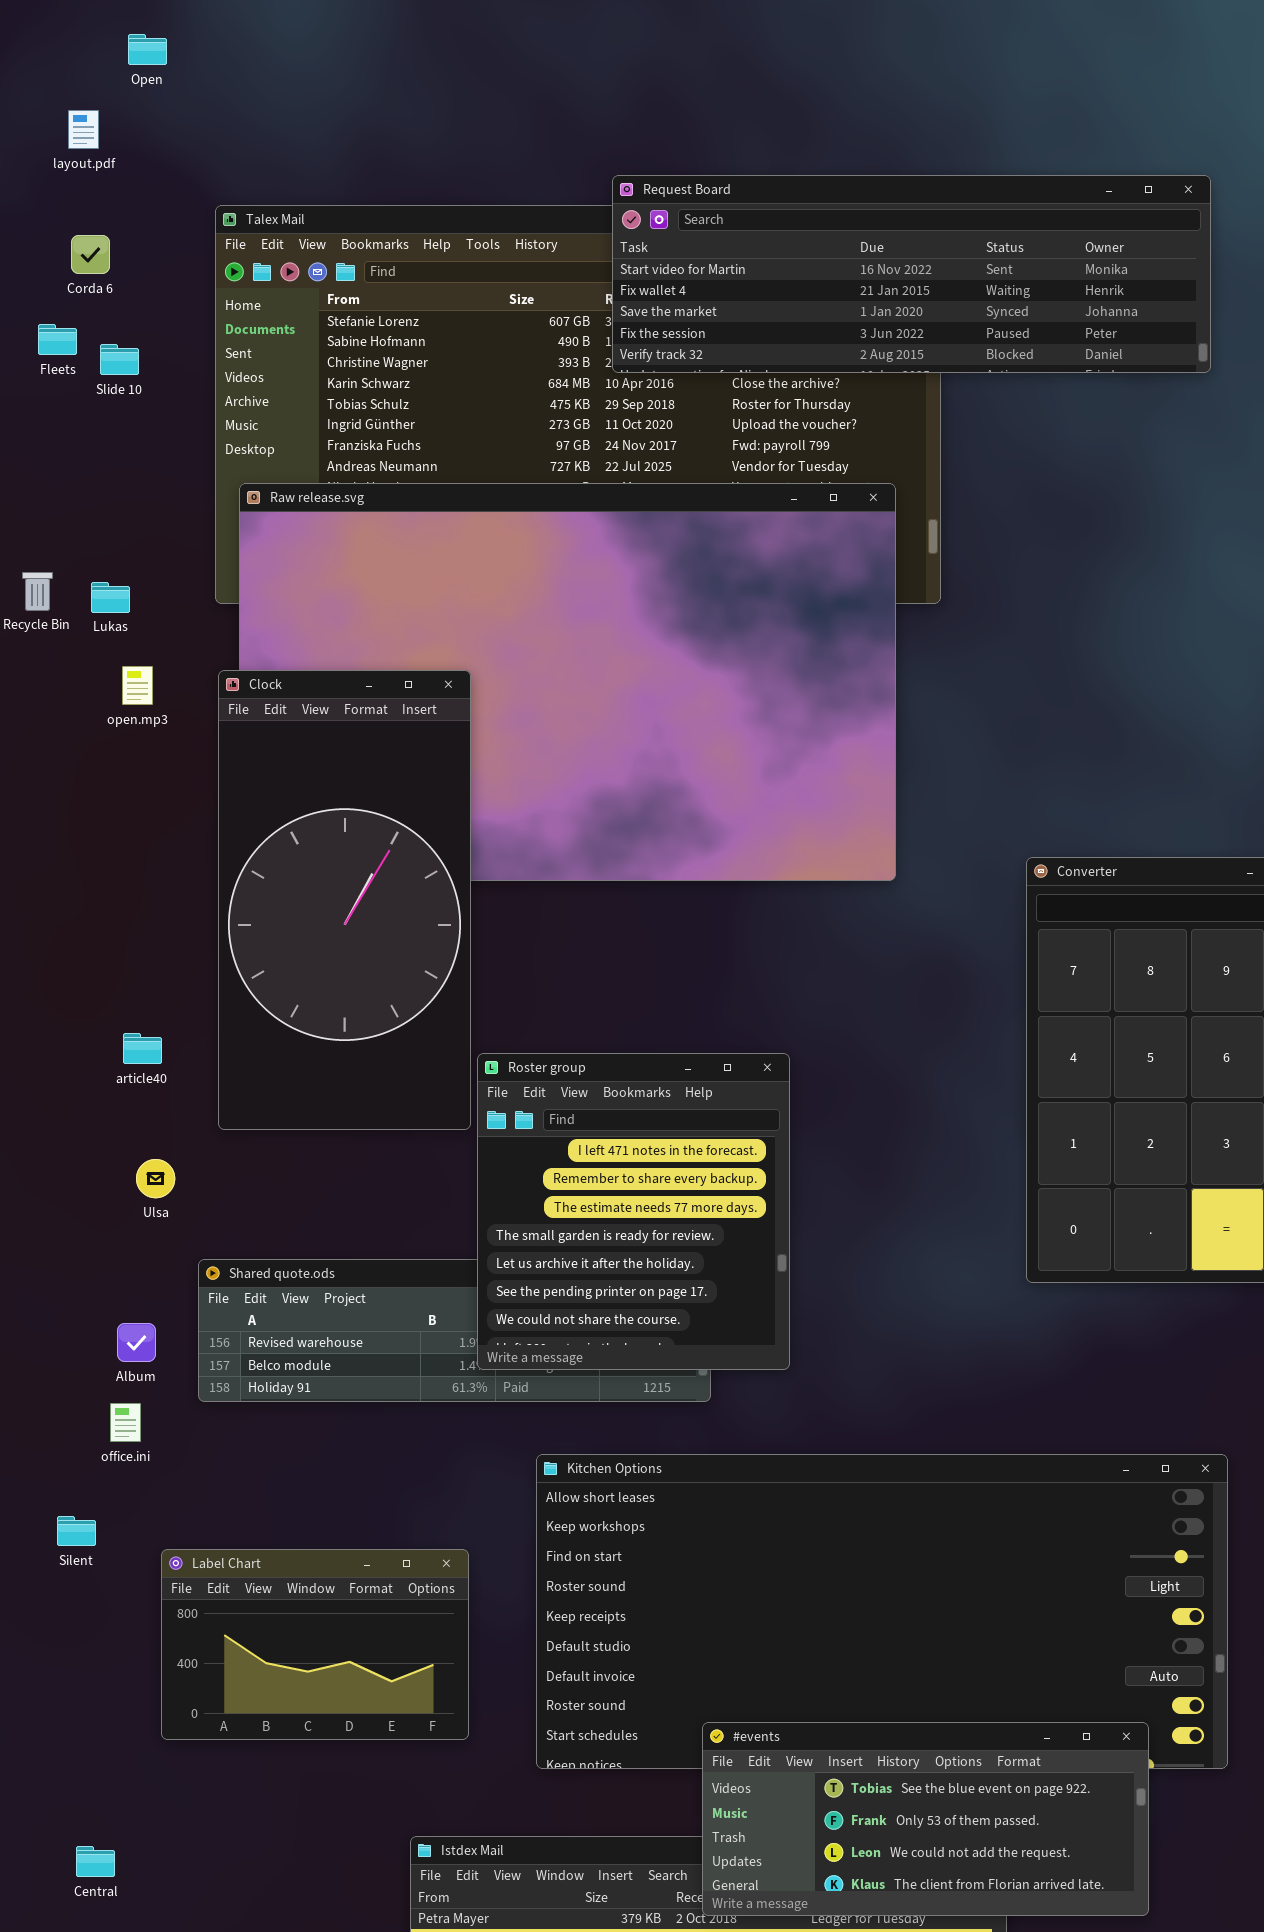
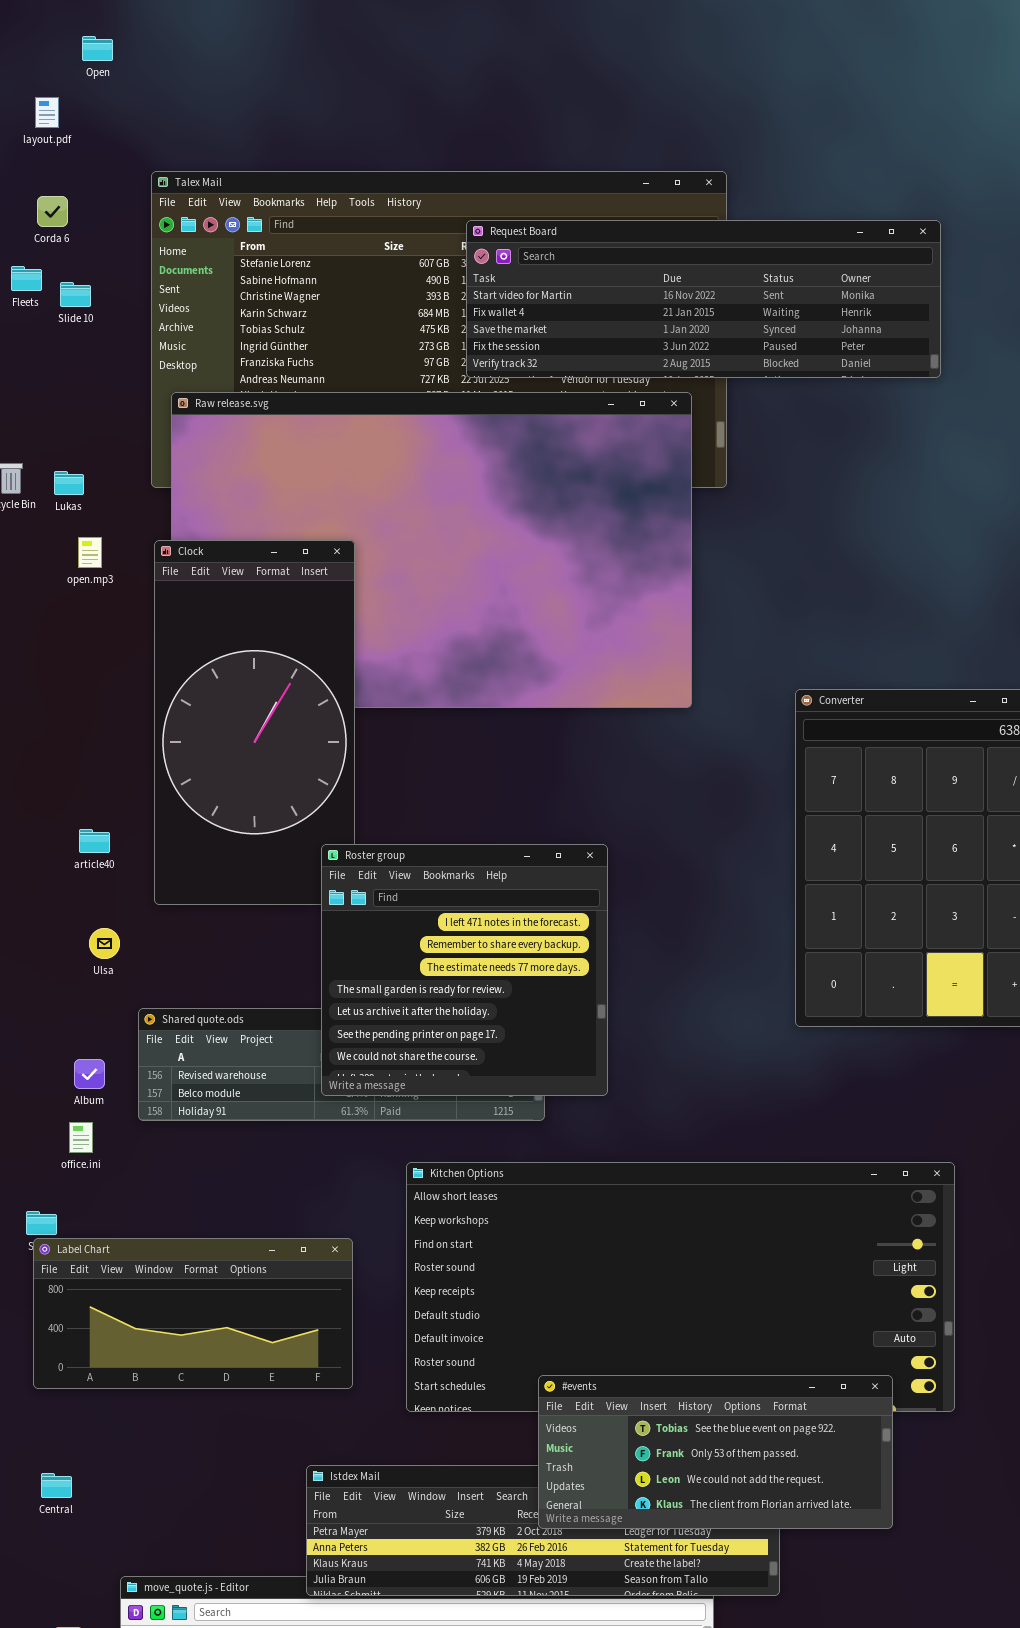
Request Board: [612,175,1211,373] -> [466,220,941,378], moved
Roster group: [477,1053,790,1370] -> [321,844,608,1096], resized
Label Chart: [161,1549,469,1740] -> [33,1238,353,1389], resized

